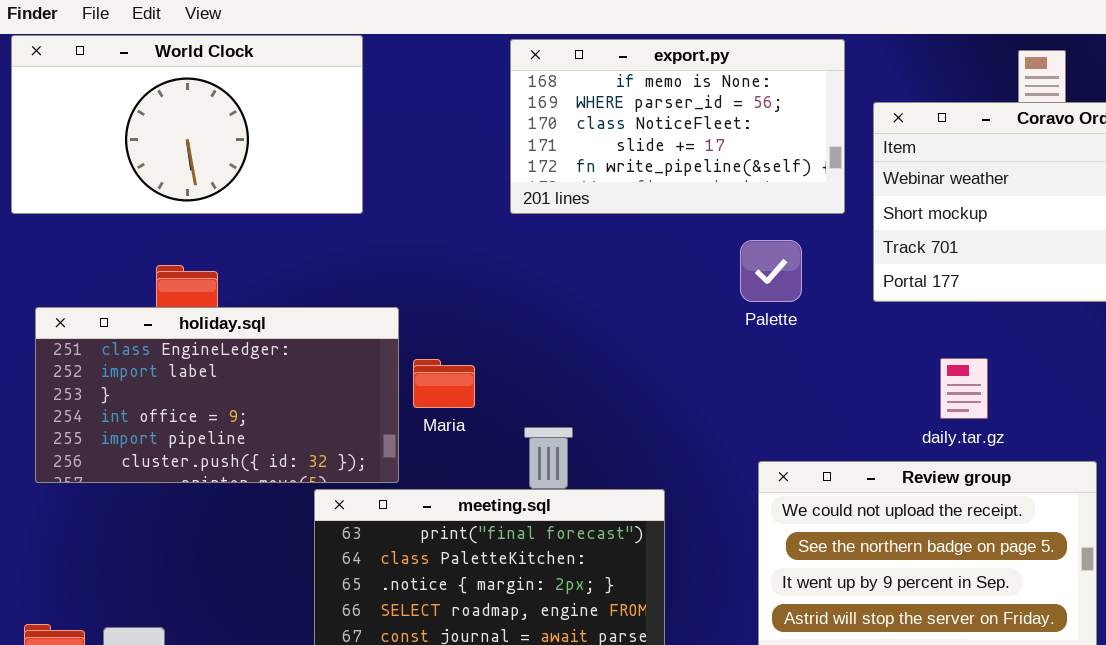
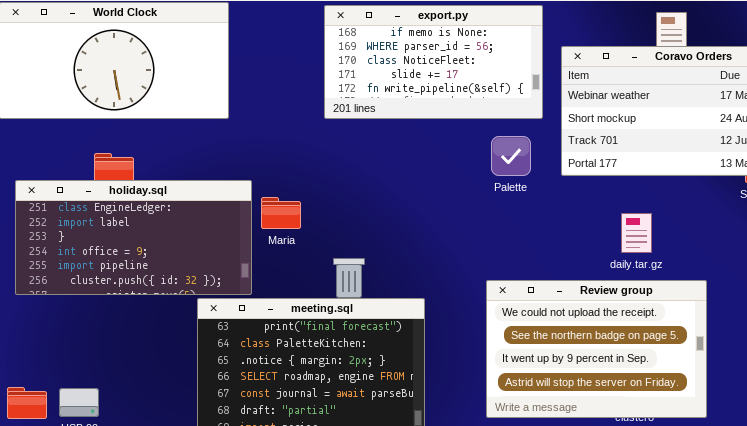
Palette: [740,240,802,302] -> [491,136,531,176], moved
daily.tar.gz: [940,358,988,419] -> [621,213,652,253], moved
Maria: [413,359,475,408] -> [261,197,301,229], moved

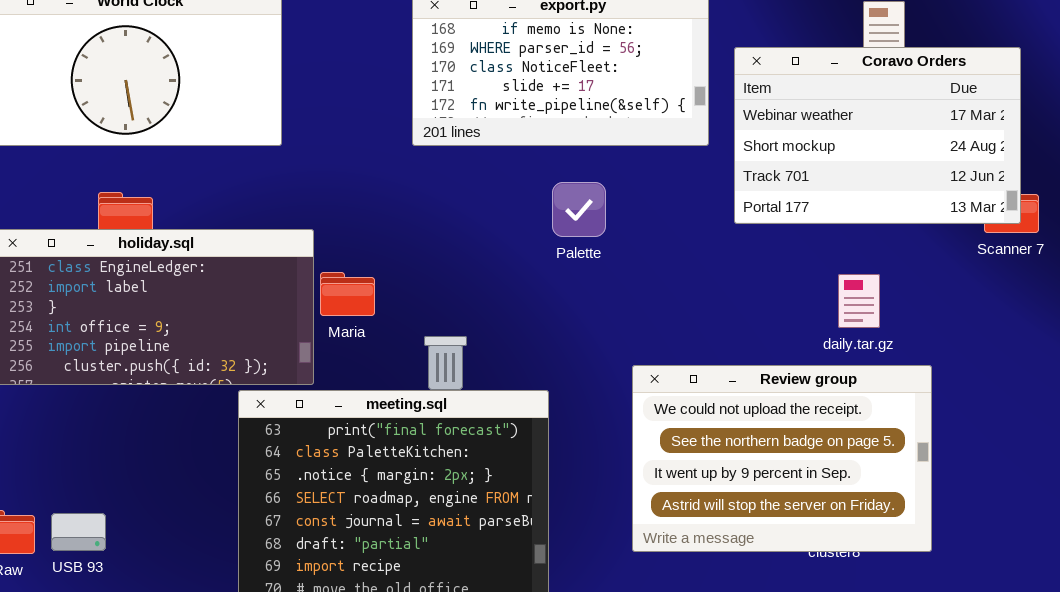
Palette: [491,136,531,176] -> [552,182,606,237], moved
Maria: [261,197,301,229] -> [320,272,375,316], moved
daily.tar.gz: [621,213,652,253] -> [838,274,880,328], moved

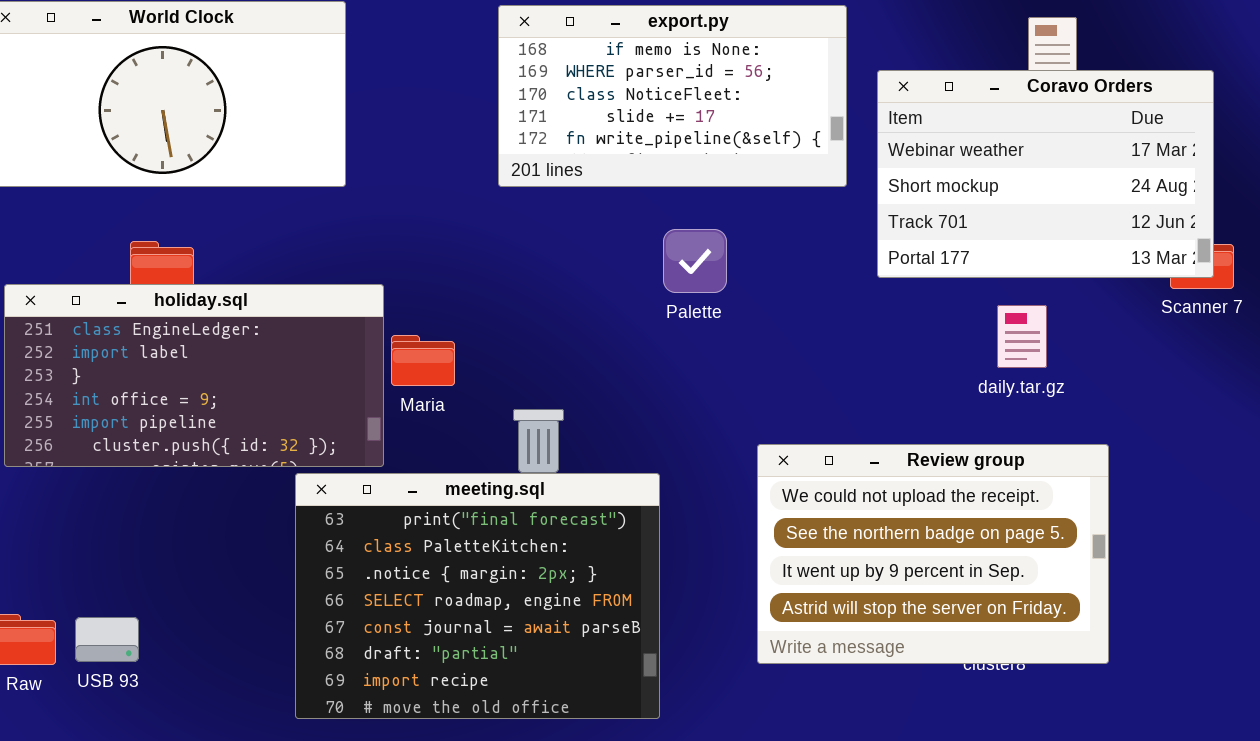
daily.tar.gz: [838,274,880,328] -> [997,305,1047,368], moved

